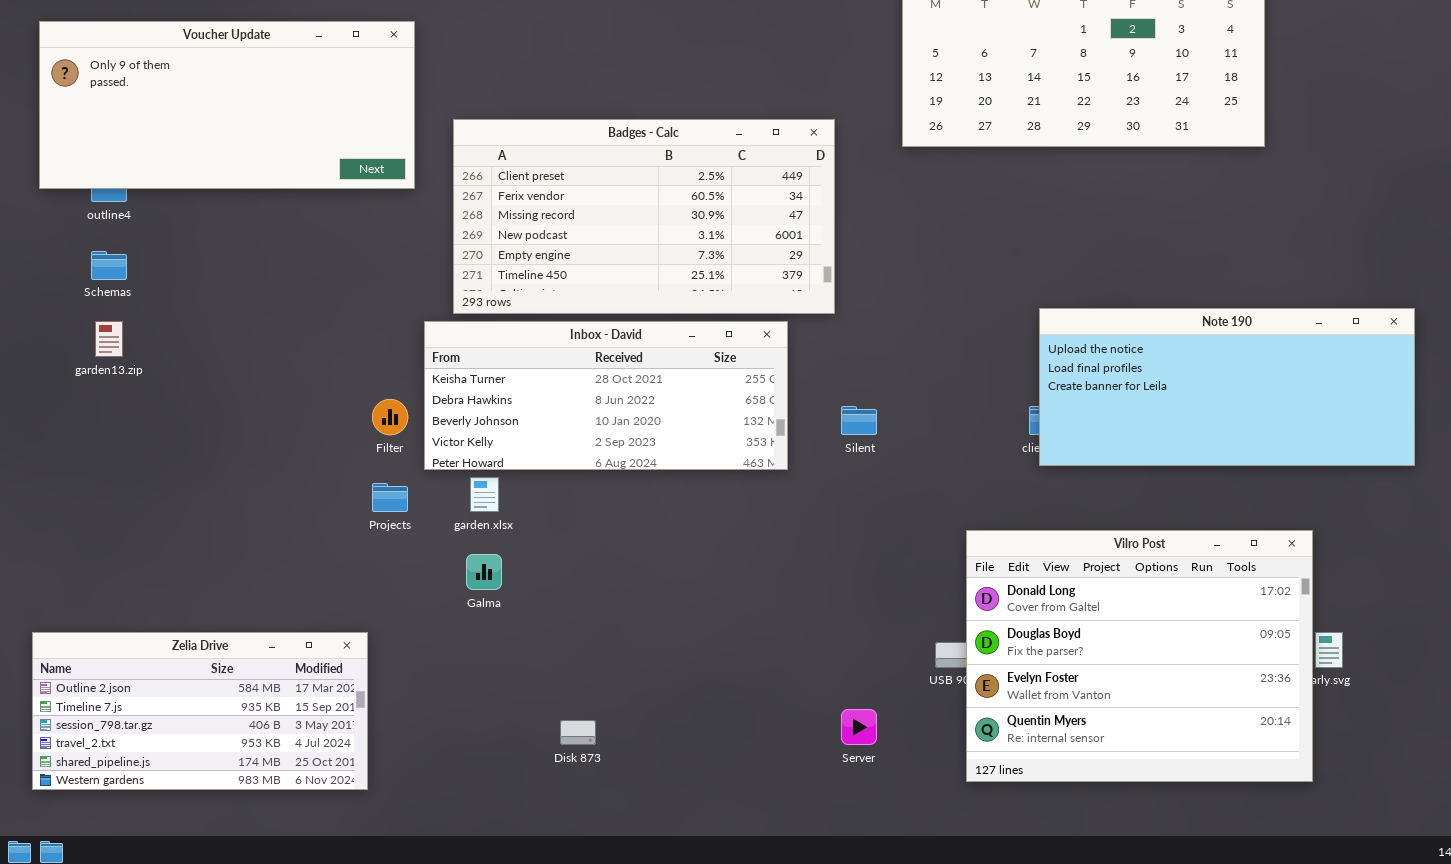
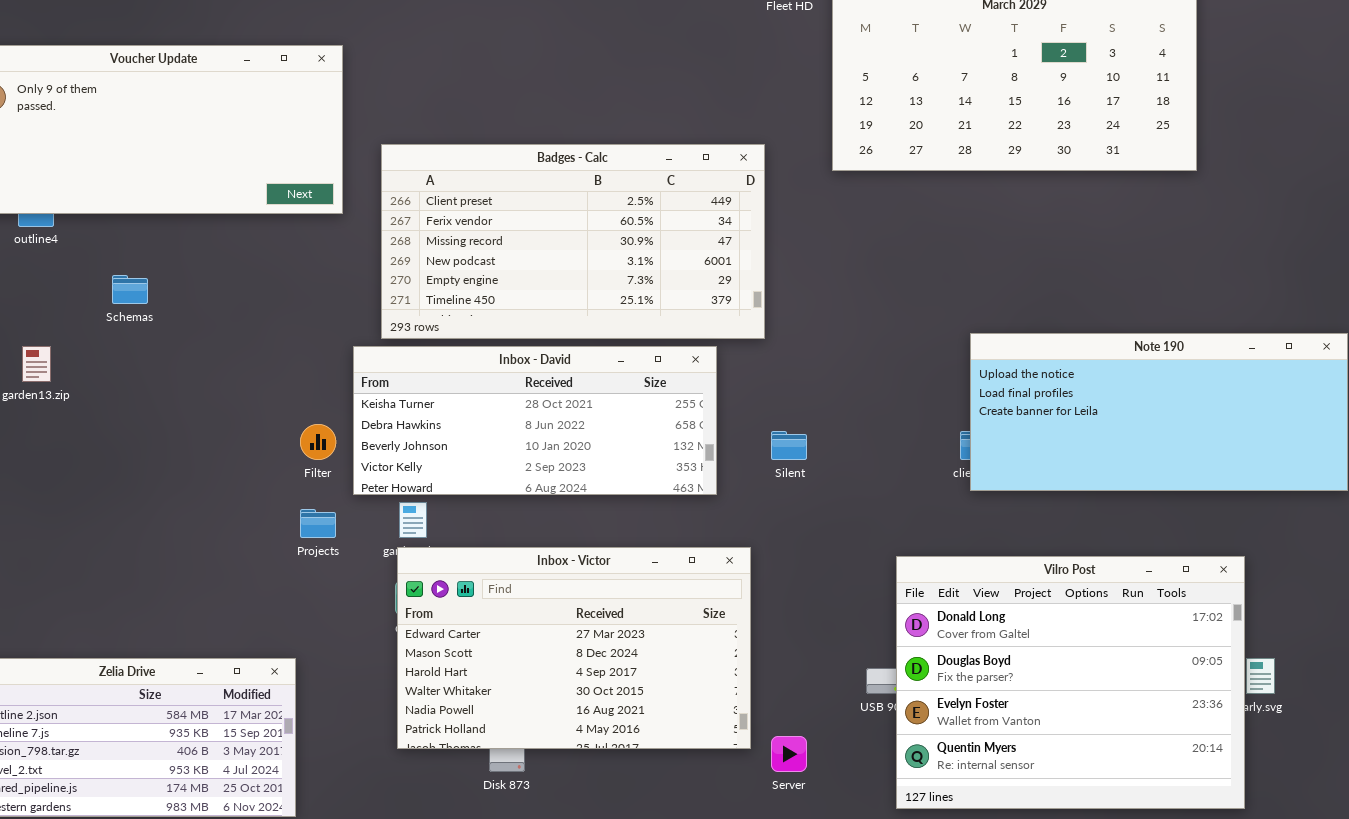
Schemas: [91,251,127,280] -> [112,275,148,304], moved
Inbox - Victor: none -> [397,547,751,749], opened

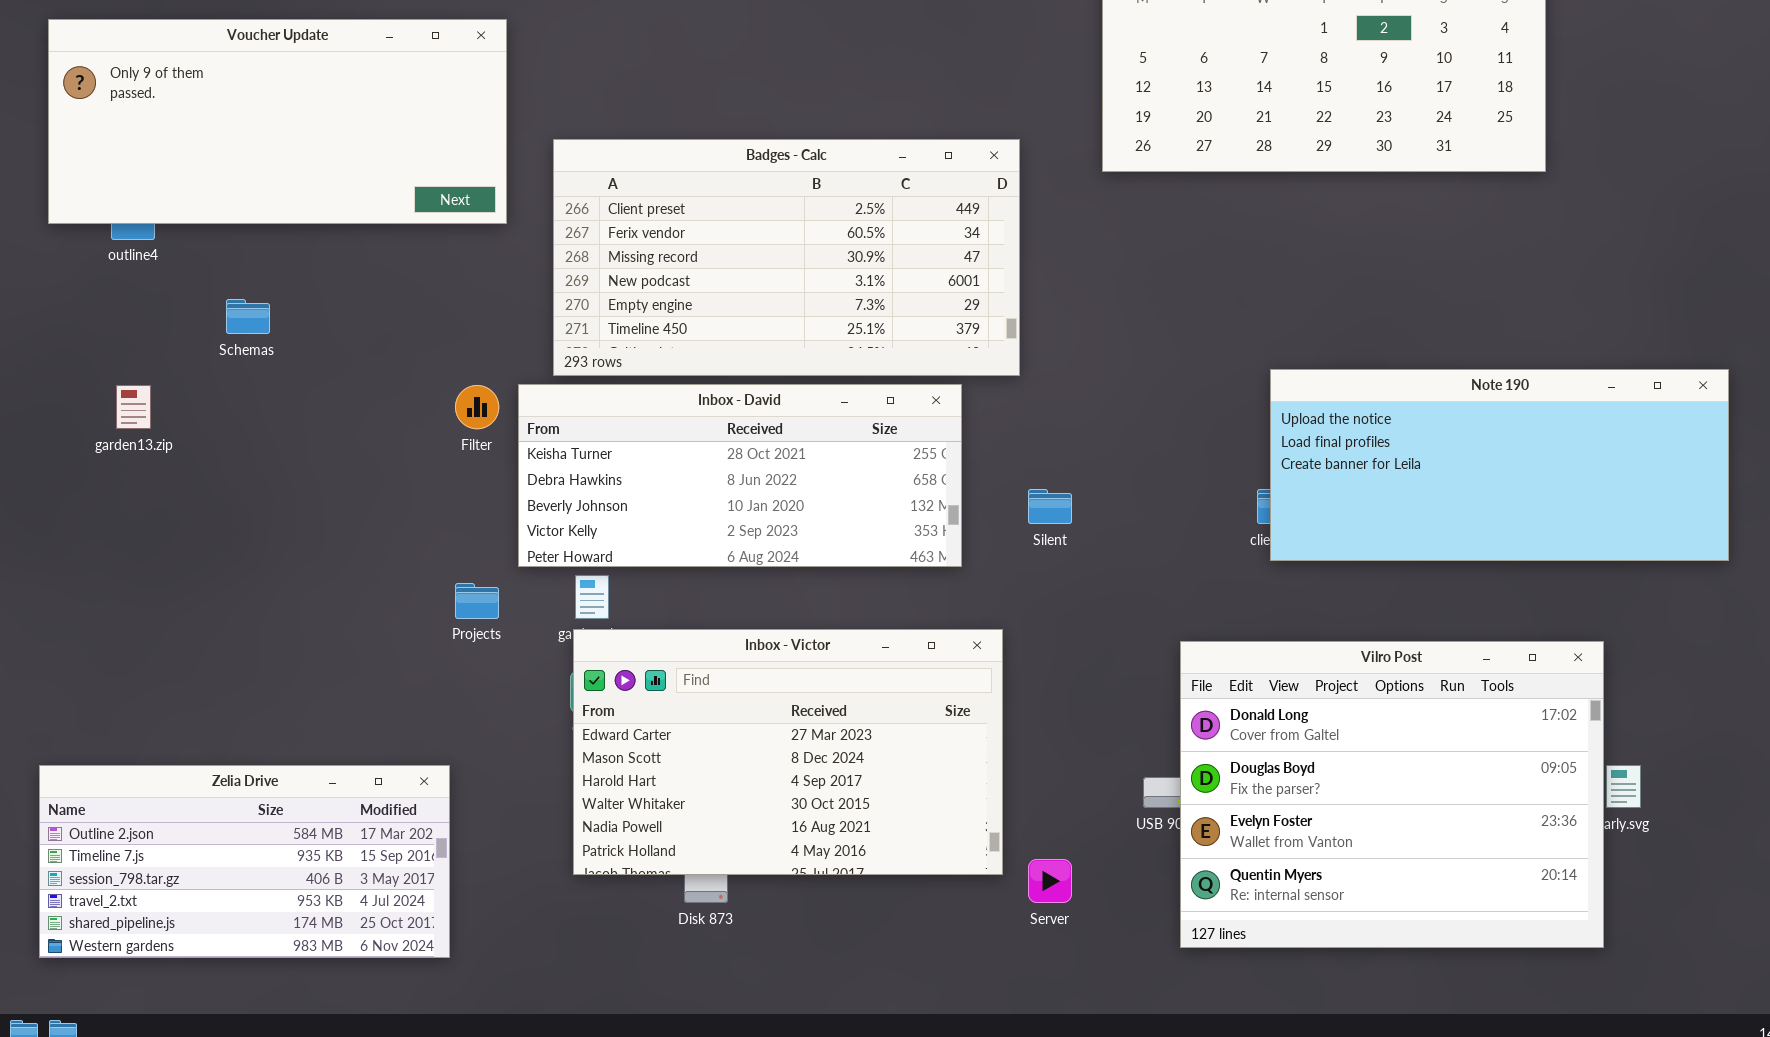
Filter: [300,424,336,460] -> [455,385,499,429], moved

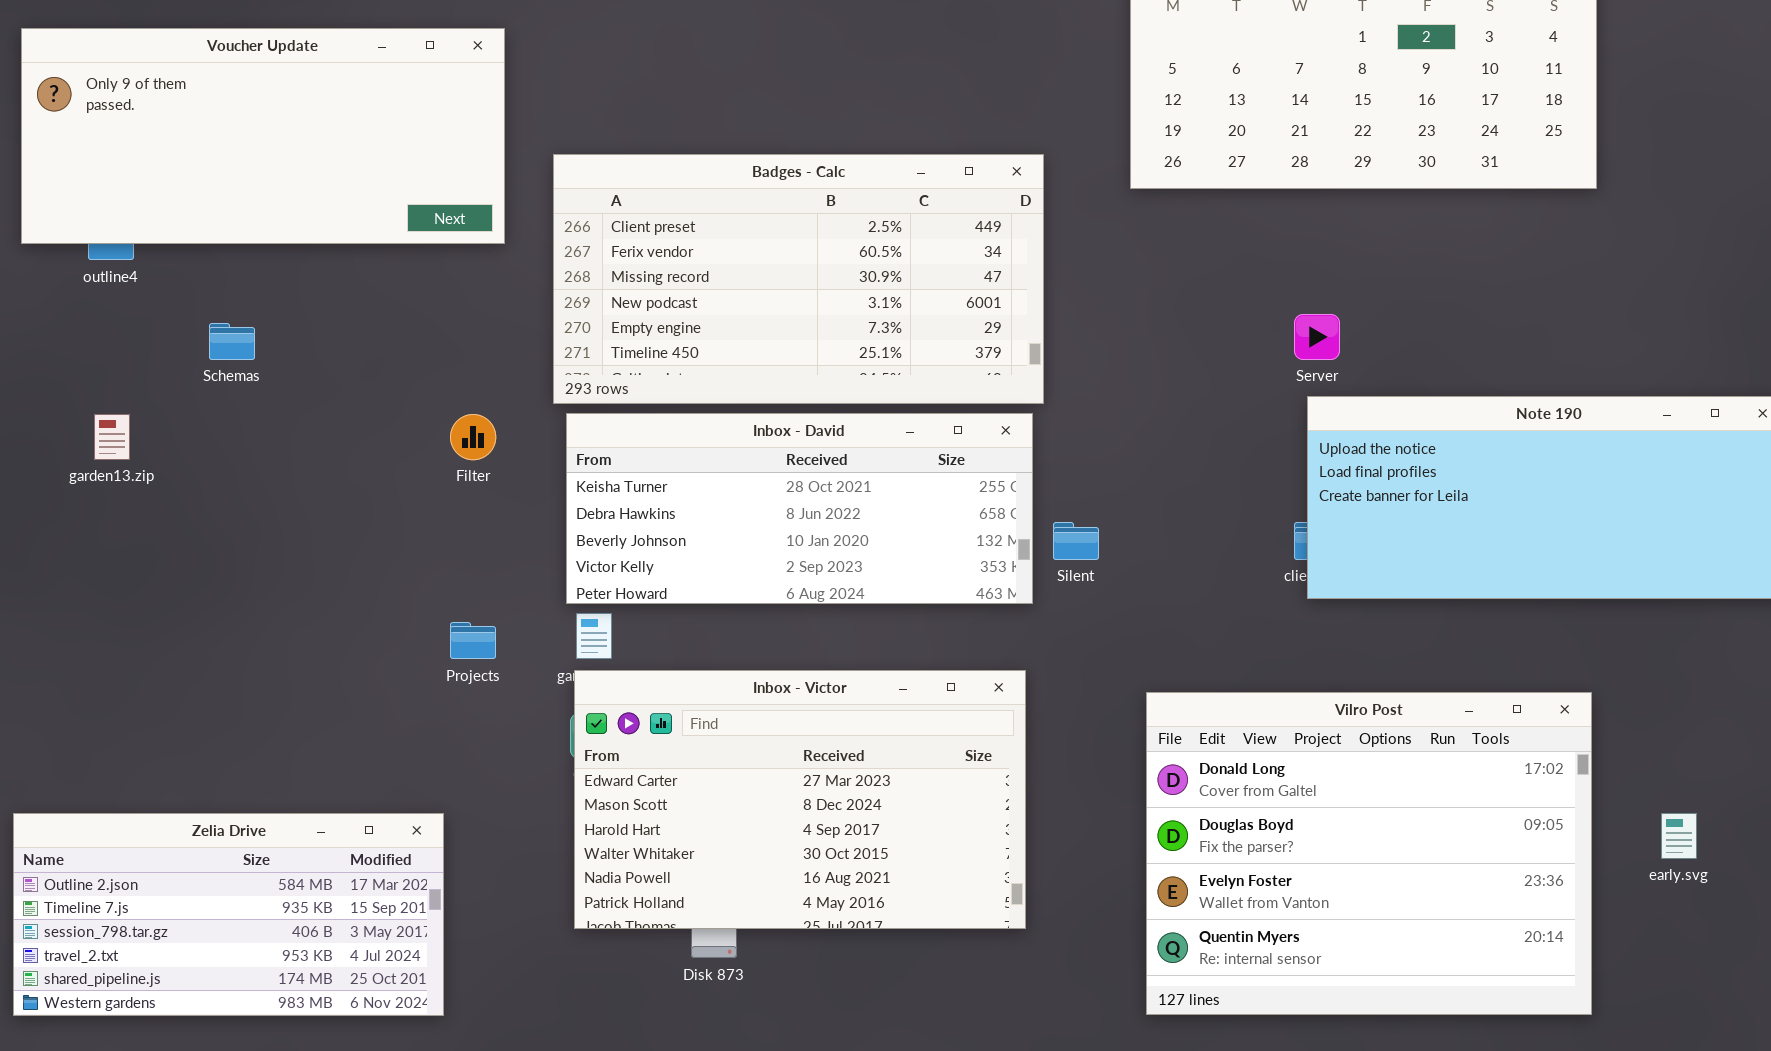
Inbox - David: [518,384,962,567] -> [566,413,1033,604], moved
Vilro Post: [1180,641,1604,948] -> [1146,692,1592,1015], moved
Server: [1028,859,1072,903] -> [1294,314,1340,360], moved

